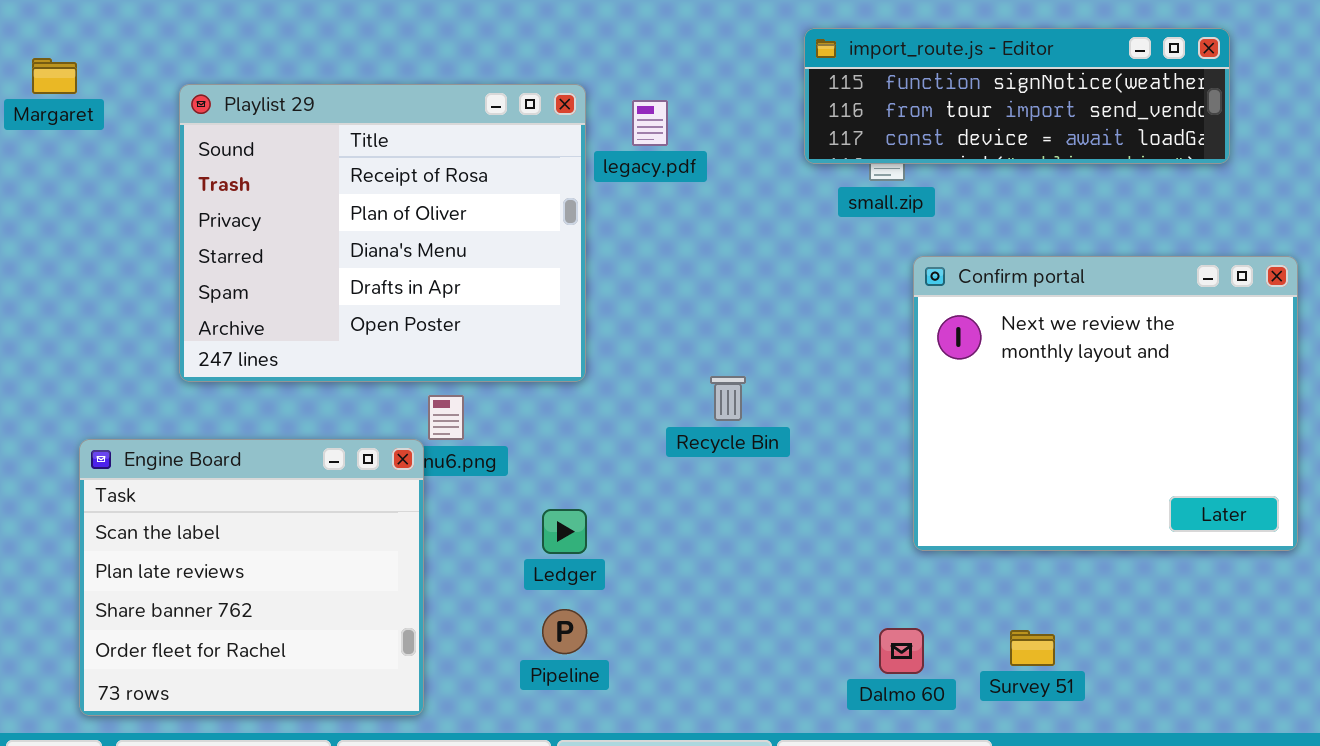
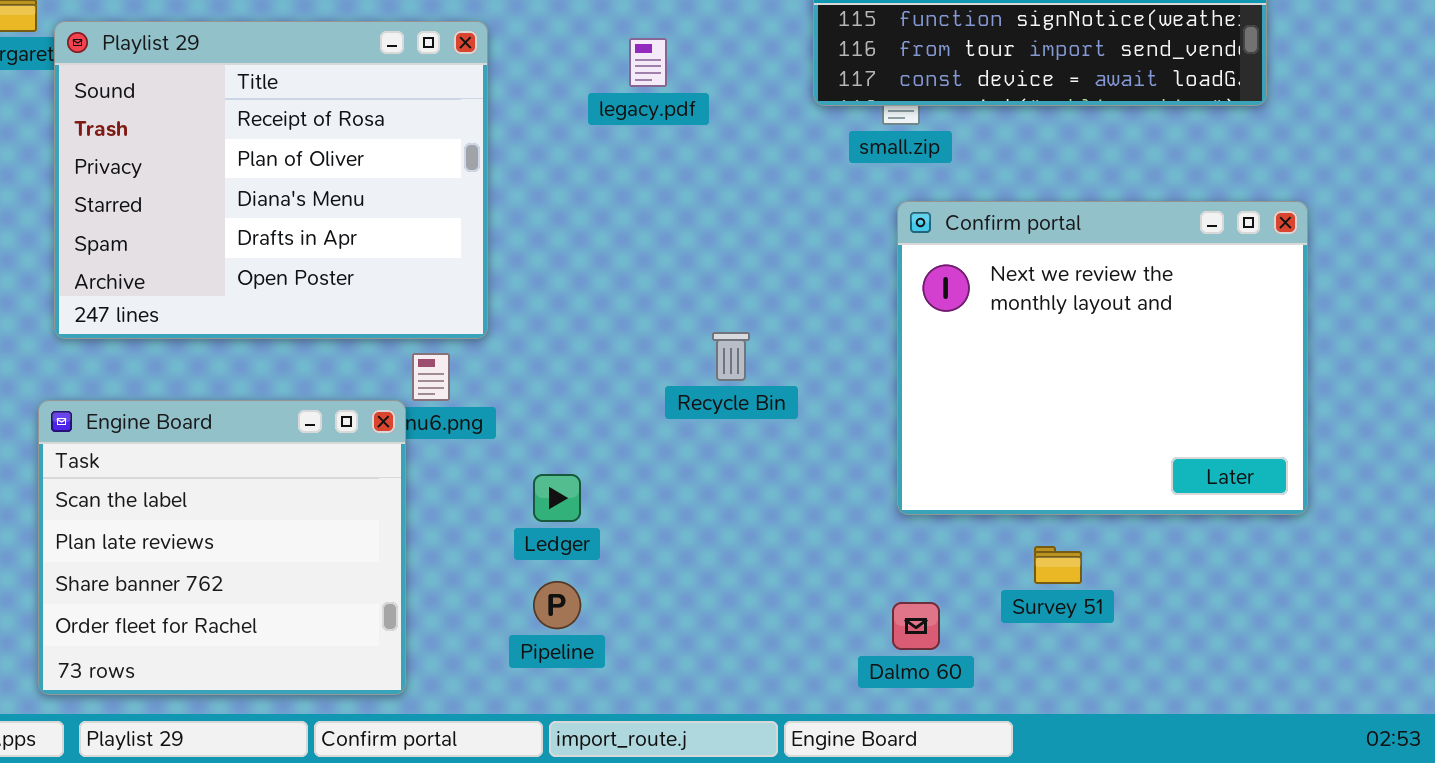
Playlist 29: [179,84,586,382] -> [54,21,488,339], moved
Confirm portal: [913,256,1298,551] -> [897,201,1308,515], moved
Survey 51: [1010,630,1055,666] -> [1034,546,1082,584], moved

